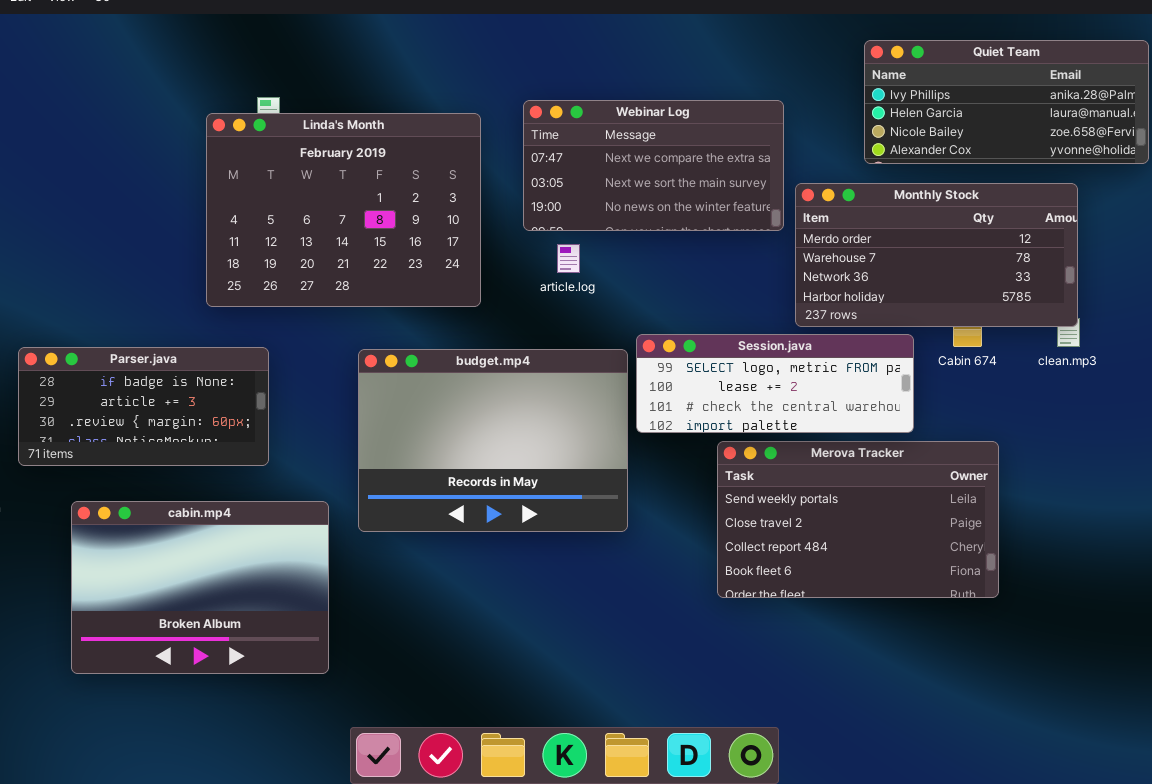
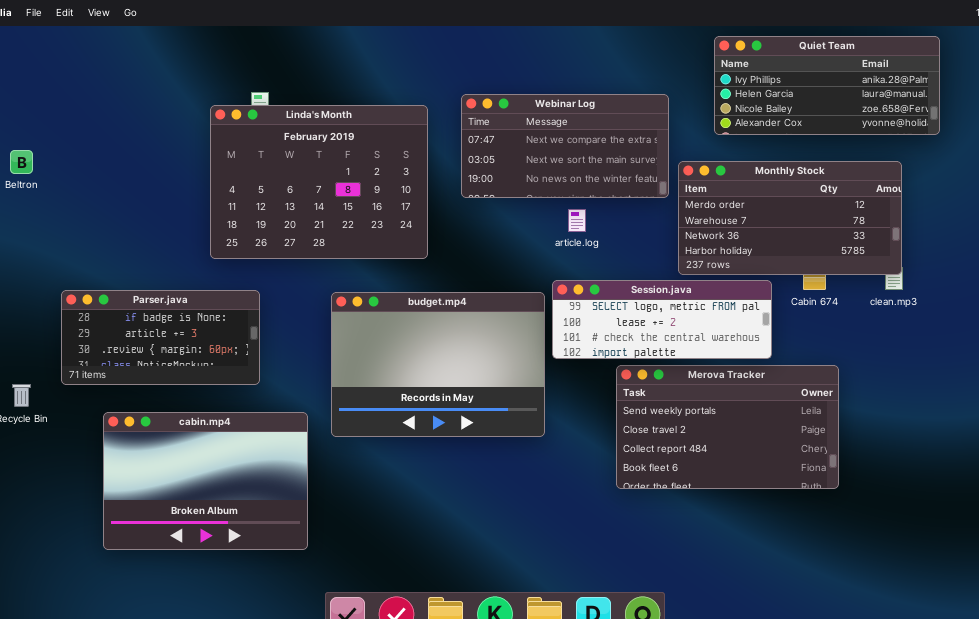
Quiet Team: [864,40,1149,164] -> [714,36,940,135], moved
article.log: [557,244,580,273] -> [568,209,586,232], moved

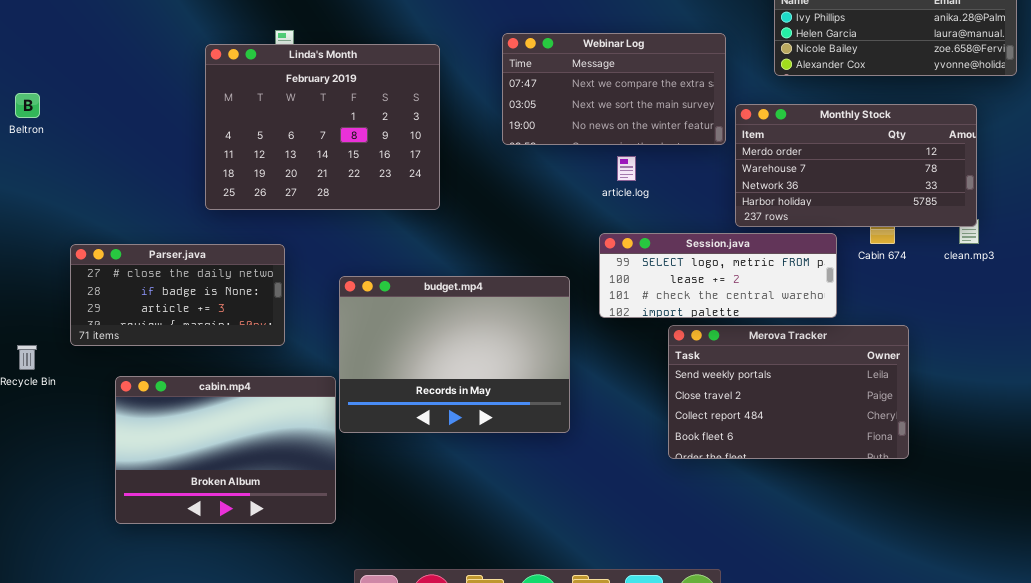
Linda's Month: [210,105,428,259] -> [205,44,440,210], moved
Parser.java: [61,290,260,385] -> [70,244,285,346], scrolled up 1 row
budget.mp4: [331,292,545,437] -> [339,276,570,433], moved

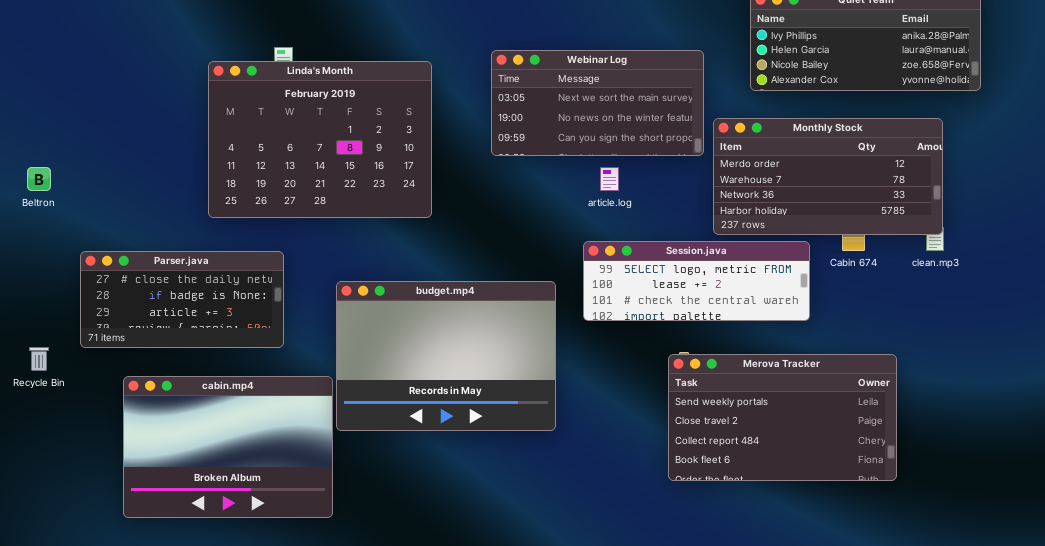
Webinar Log: [502,33,726,145] -> [491,50,704,156], scrolled down 1 row
Beltron: [15,93,40,118] -> [27,167,51,191], moved
Merova Tracker: [668,325,909,459] -> [668,354,897,481], moved

